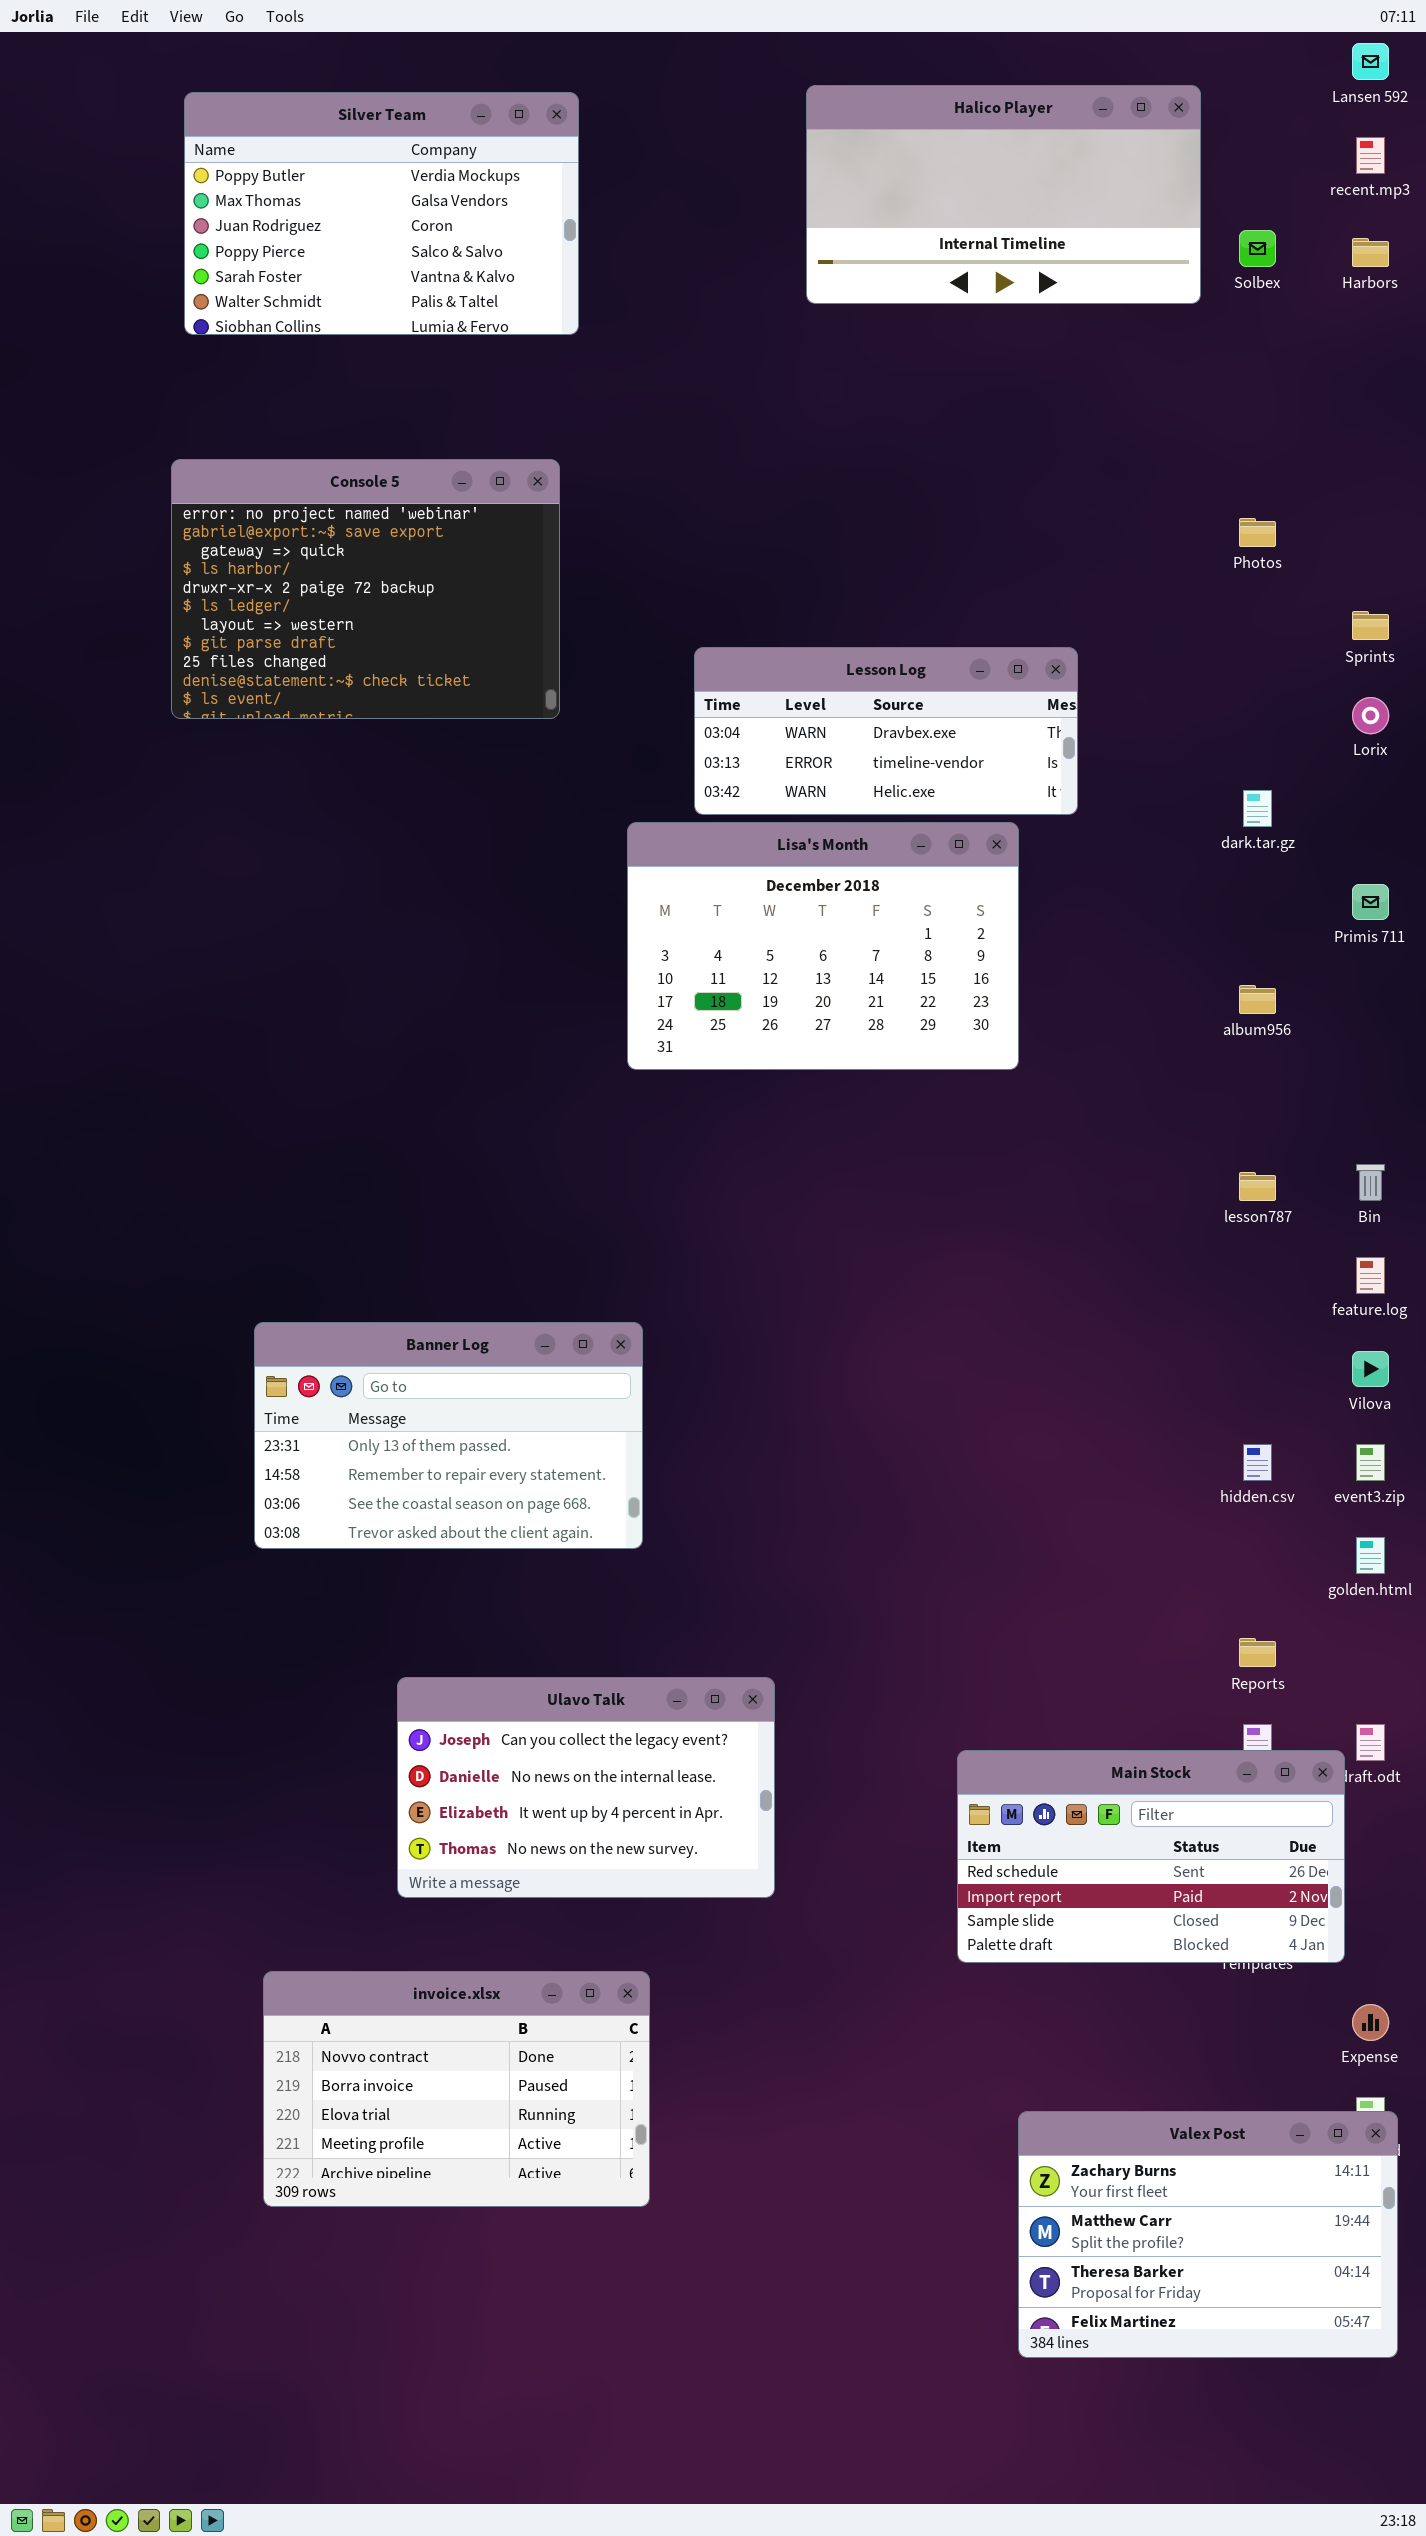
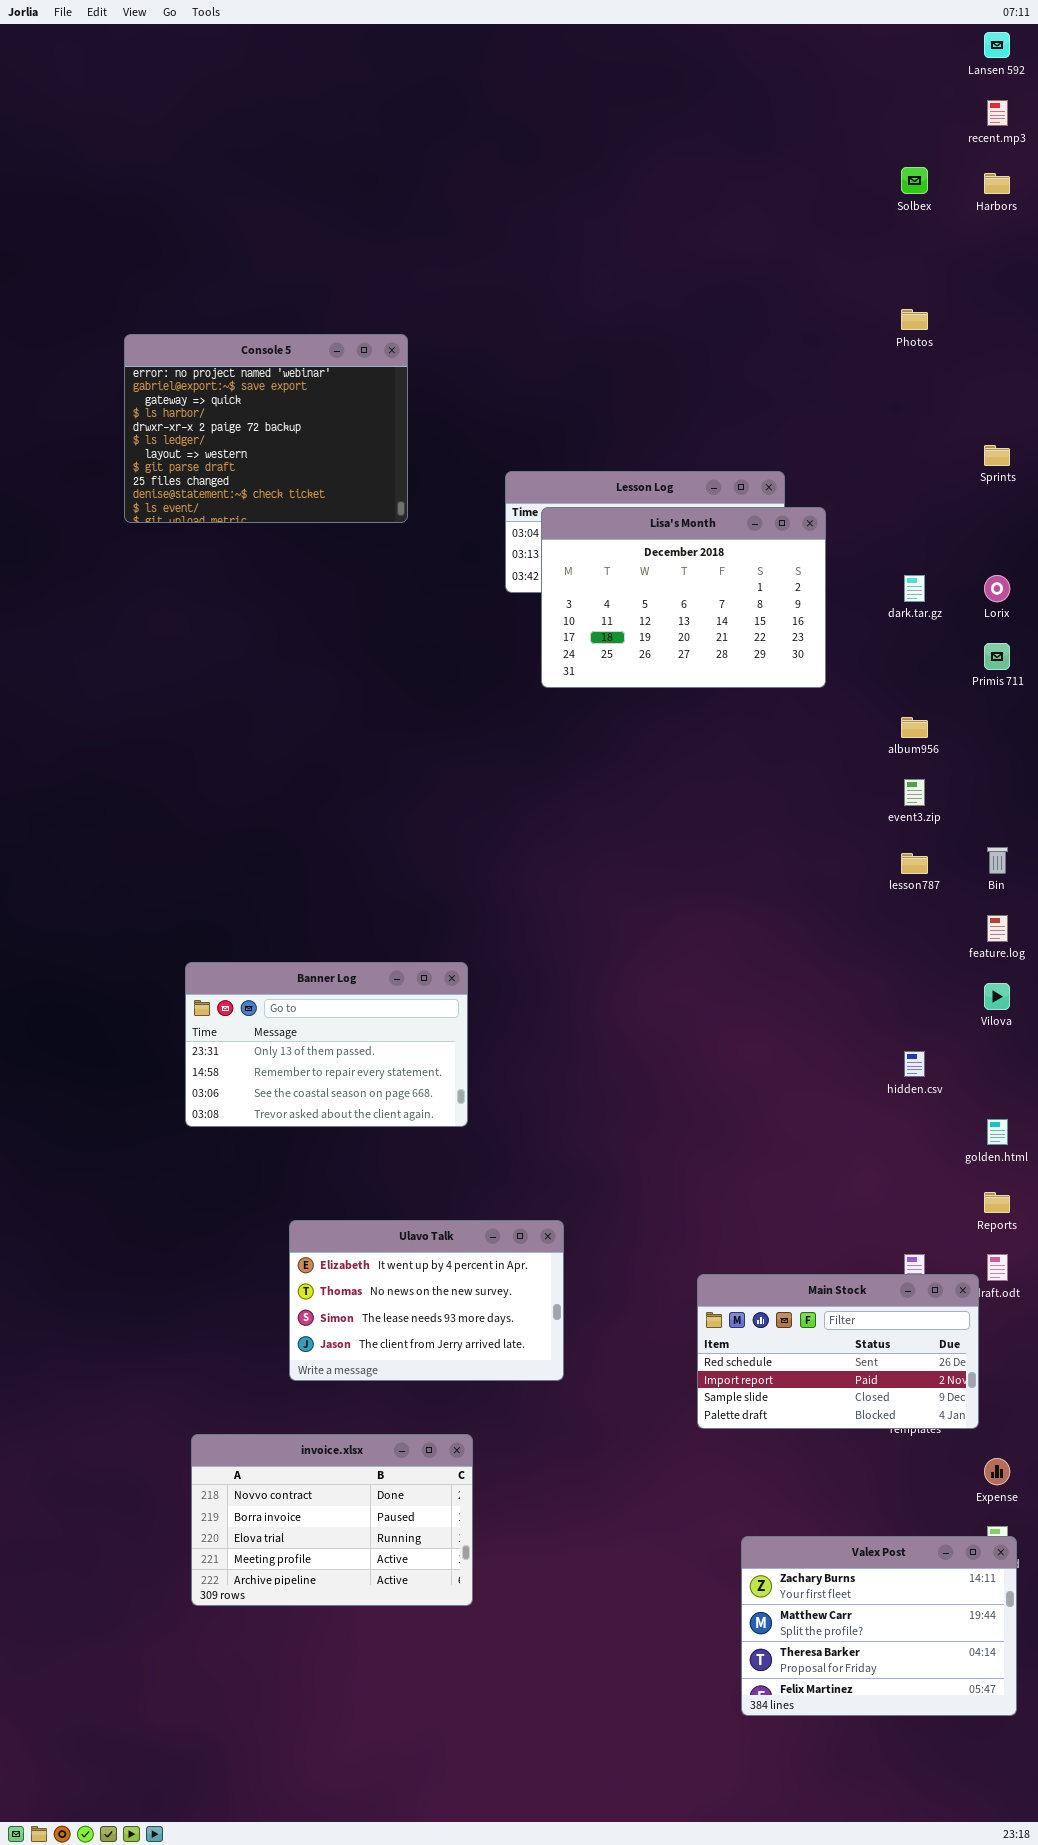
Halico Player: [806,85,1201,304] -> none, closed
Silver Team: [184,92,579,335] -> none, closed
Photos: [1239,518,1276,547] -> [901,309,928,330], moved
Lorix: [1352,697,1389,734] -> [984,575,1010,602], moved
Lisa's Month: [627,822,1019,1070] -> [541,507,826,688], moved
event3.zip: [1356,1444,1385,1481] -> [904,779,925,806], moved
Reports: [1239,1638,1276,1667] -> [984,1192,1010,1213], moved
Ulavo Talk: [397,1677,775,1898] -> [289,1220,564,1381], scrolled down 2 rows

